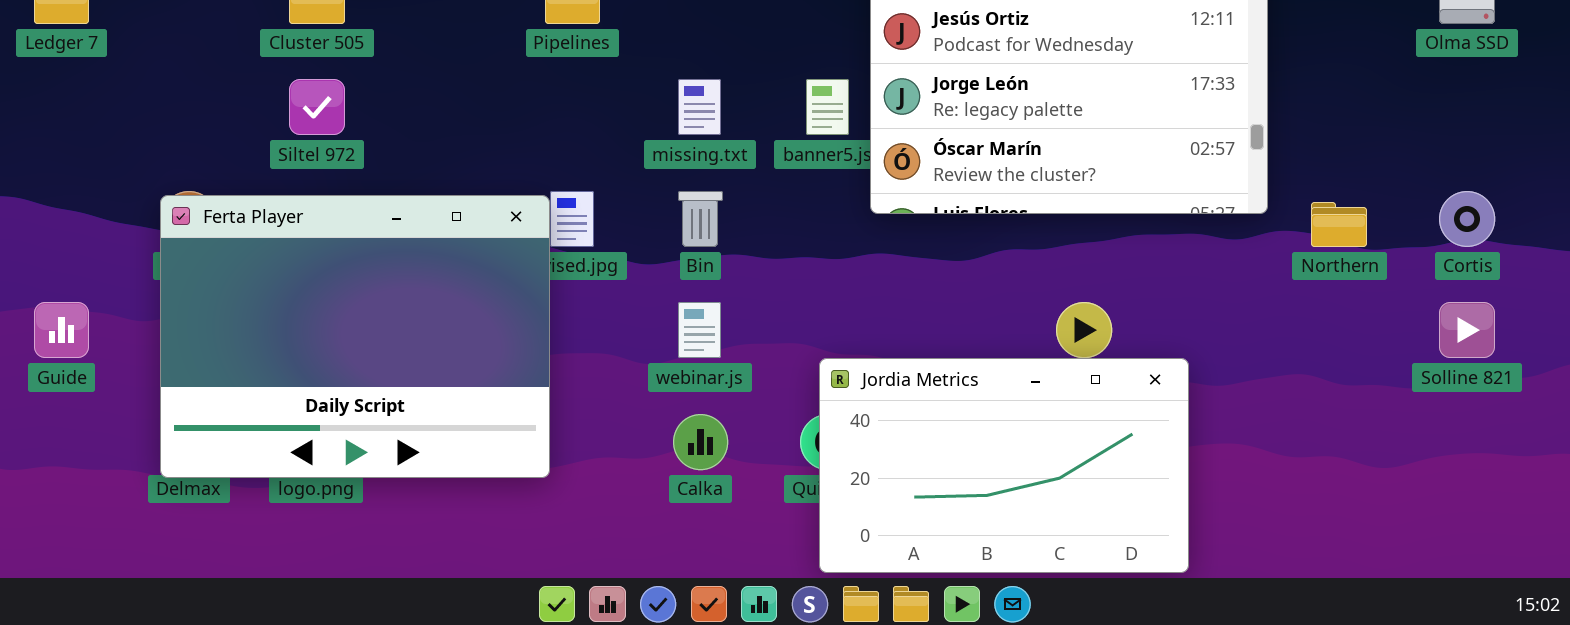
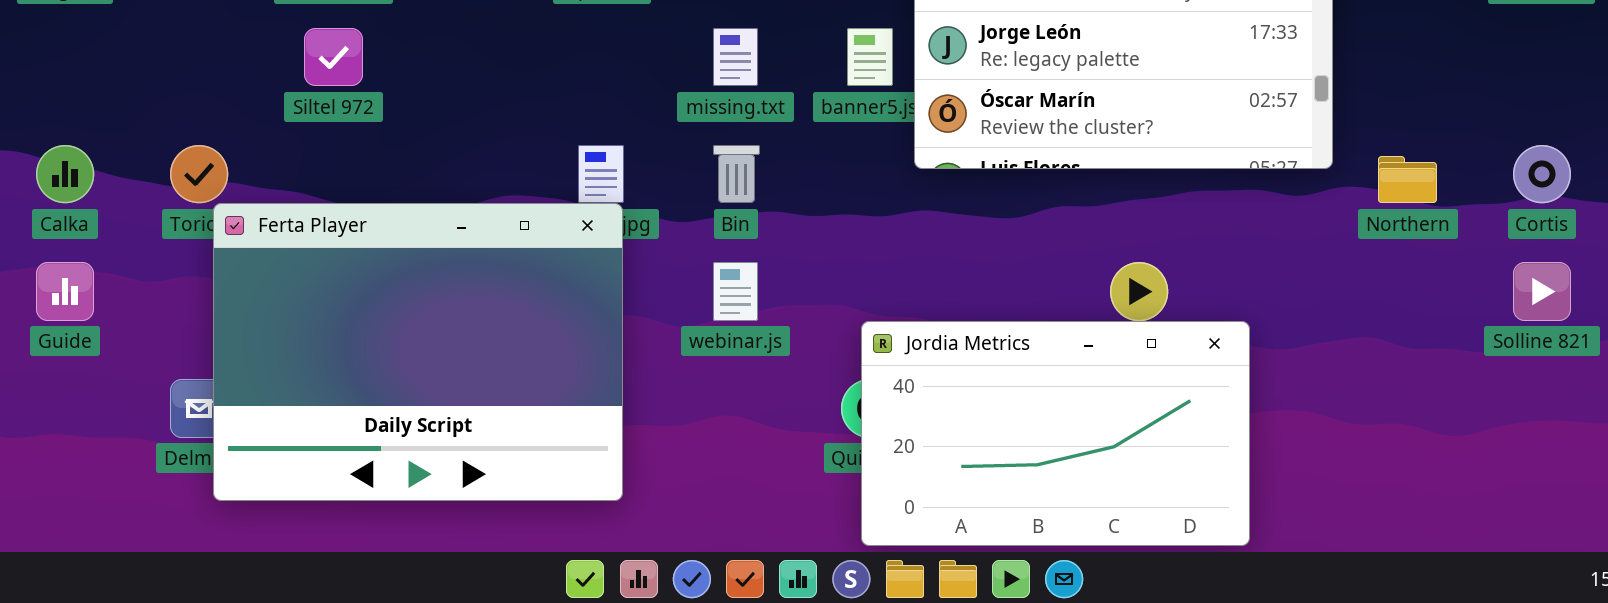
Ferta Player: [160,195,550,478] -> [213,203,623,501], moved
Calka: [673,414,728,470] -> [36,145,94,203], moved

